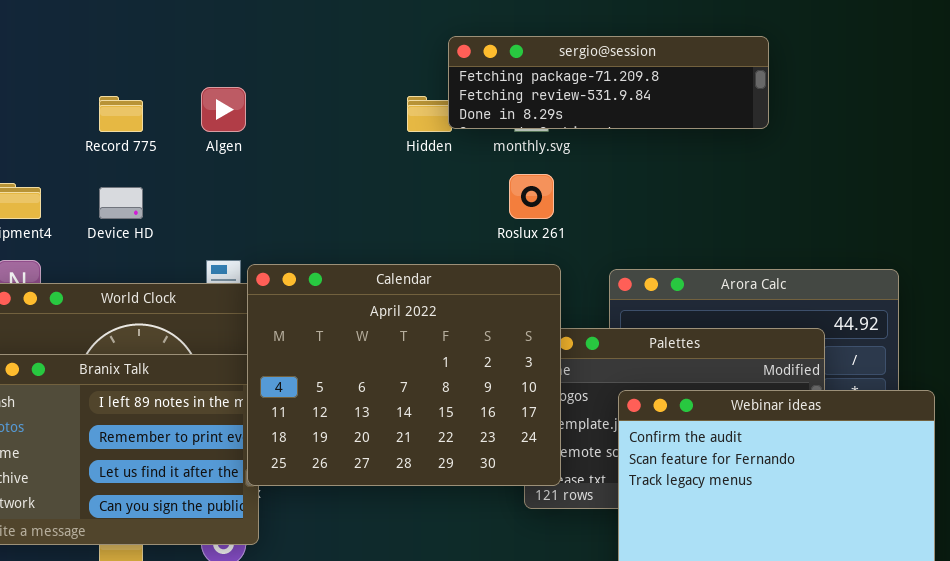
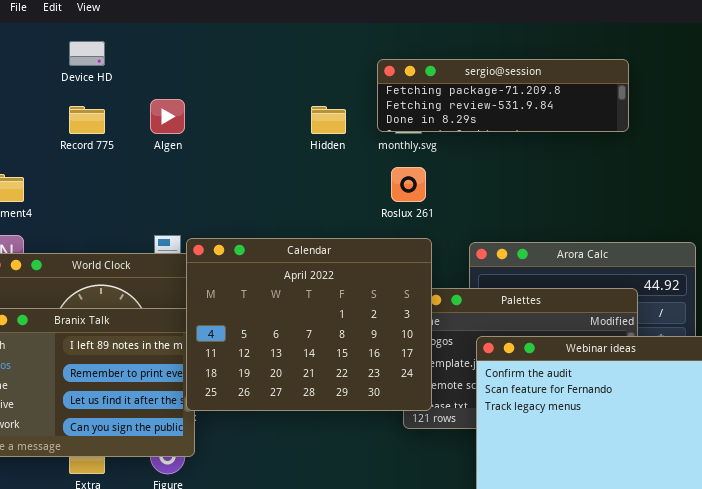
sergio@session: [448,36,769,129] -> [377,59,629,132], moved
Device HD: [99,187,143,219] -> [69,41,105,66], moved

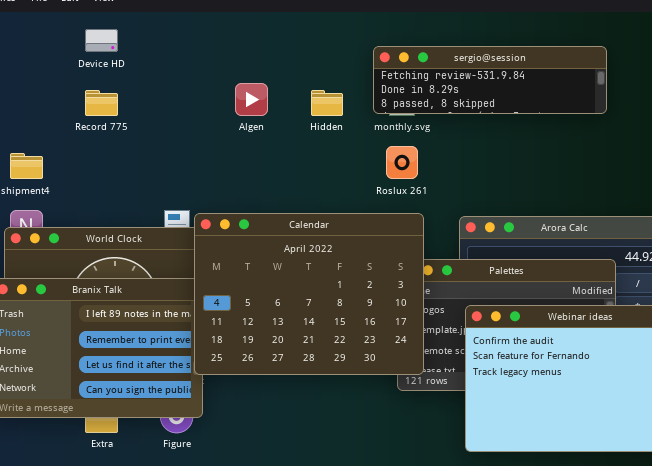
sergio@session: [377,59,629,132] -> [373,46,607,114], scrolled down 1 row
Algen: [150,99,185,134] -> [235,83,268,116], moved

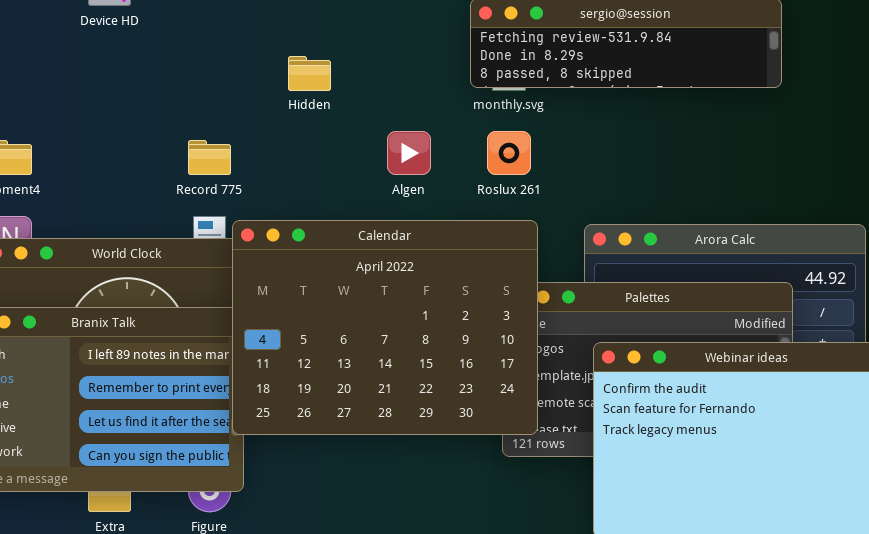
Algen: [235,83,268,116] -> [387,131,431,175], moved
Record 775: [85,90,118,116] -> [188,140,231,175], moved
Hidden: [311,90,343,116] -> [288,56,331,91], moved

